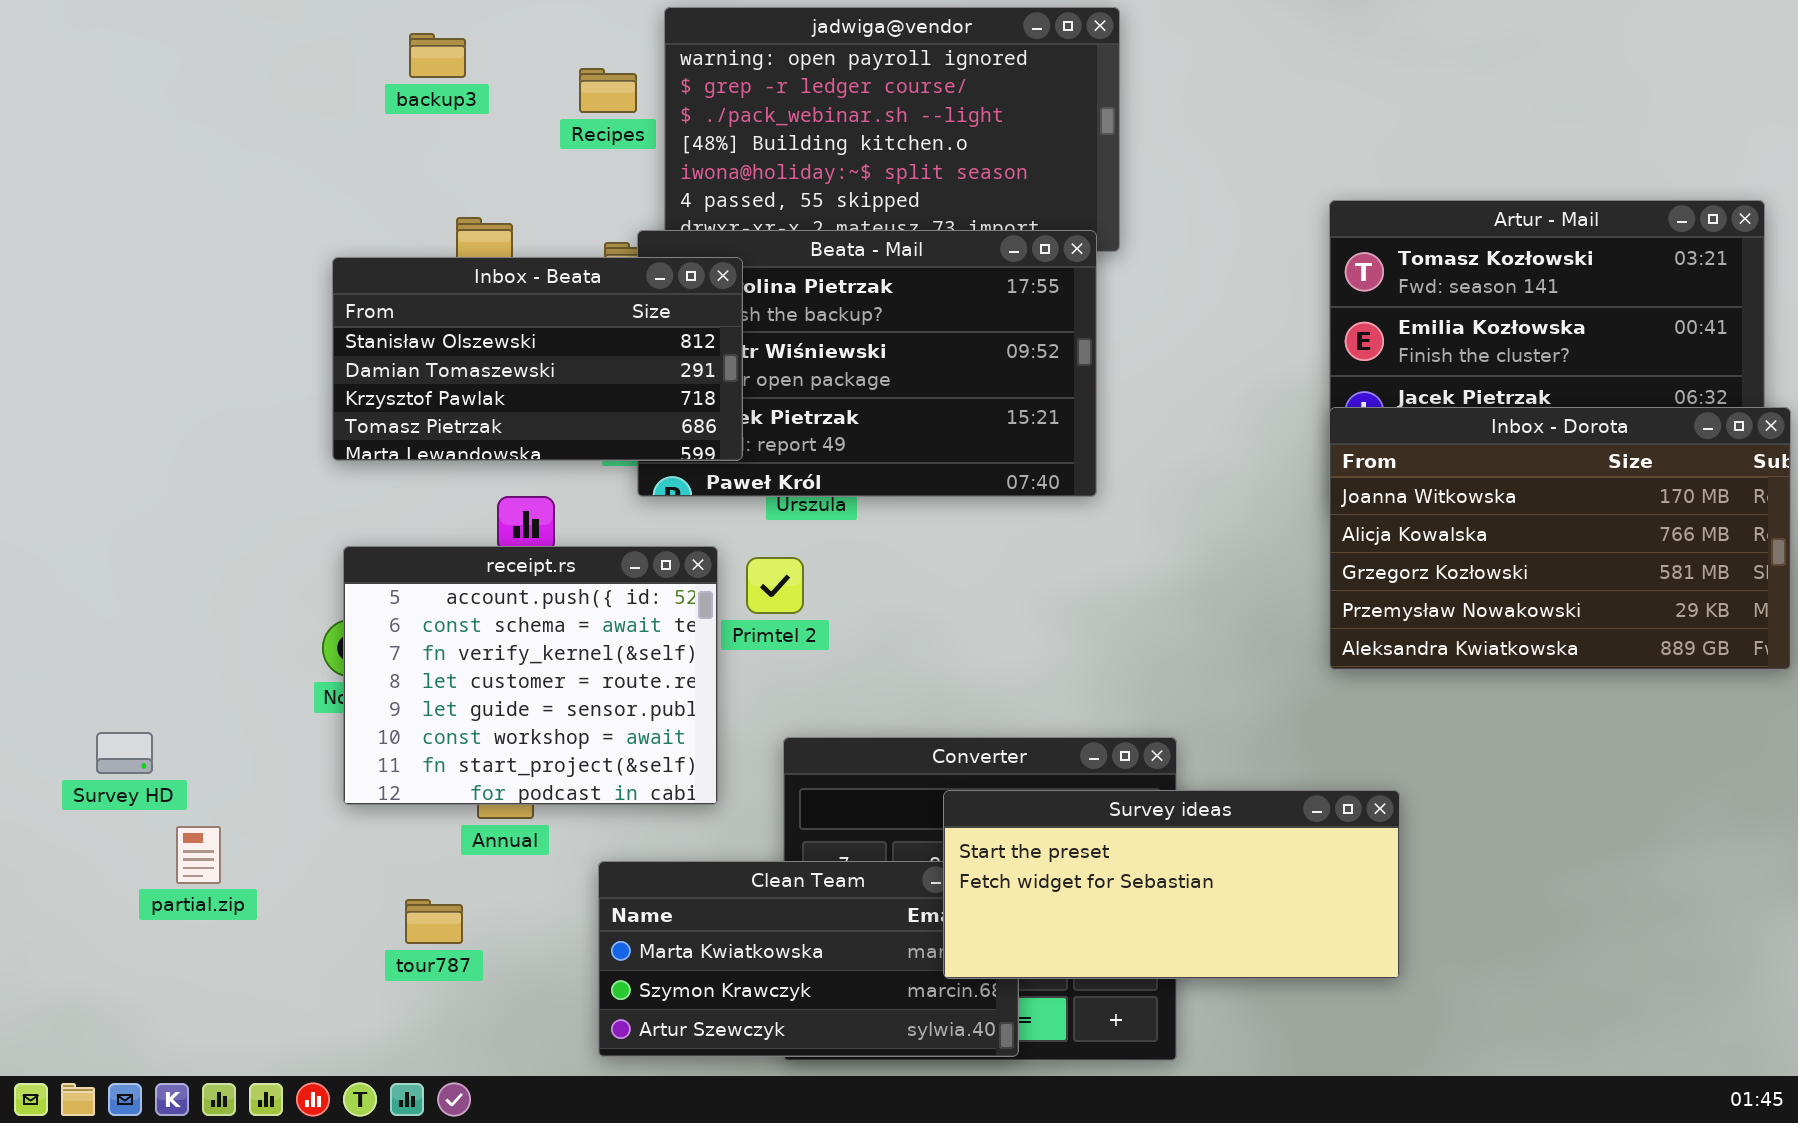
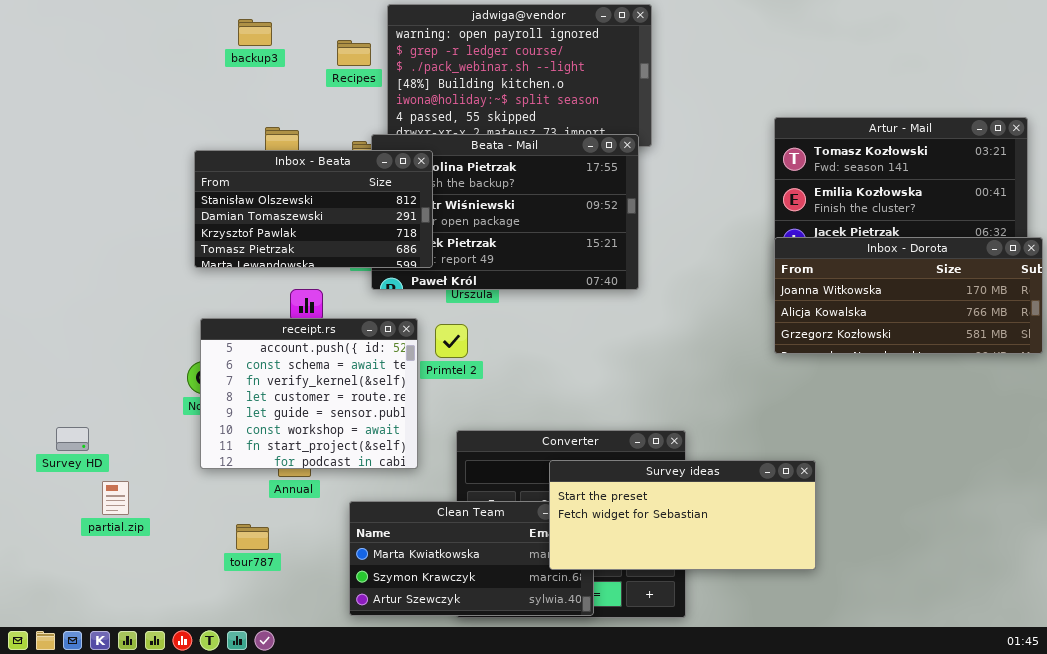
Inbox - Dorota: [1329,407,1791,670] -> [774,237,1043,354], resized

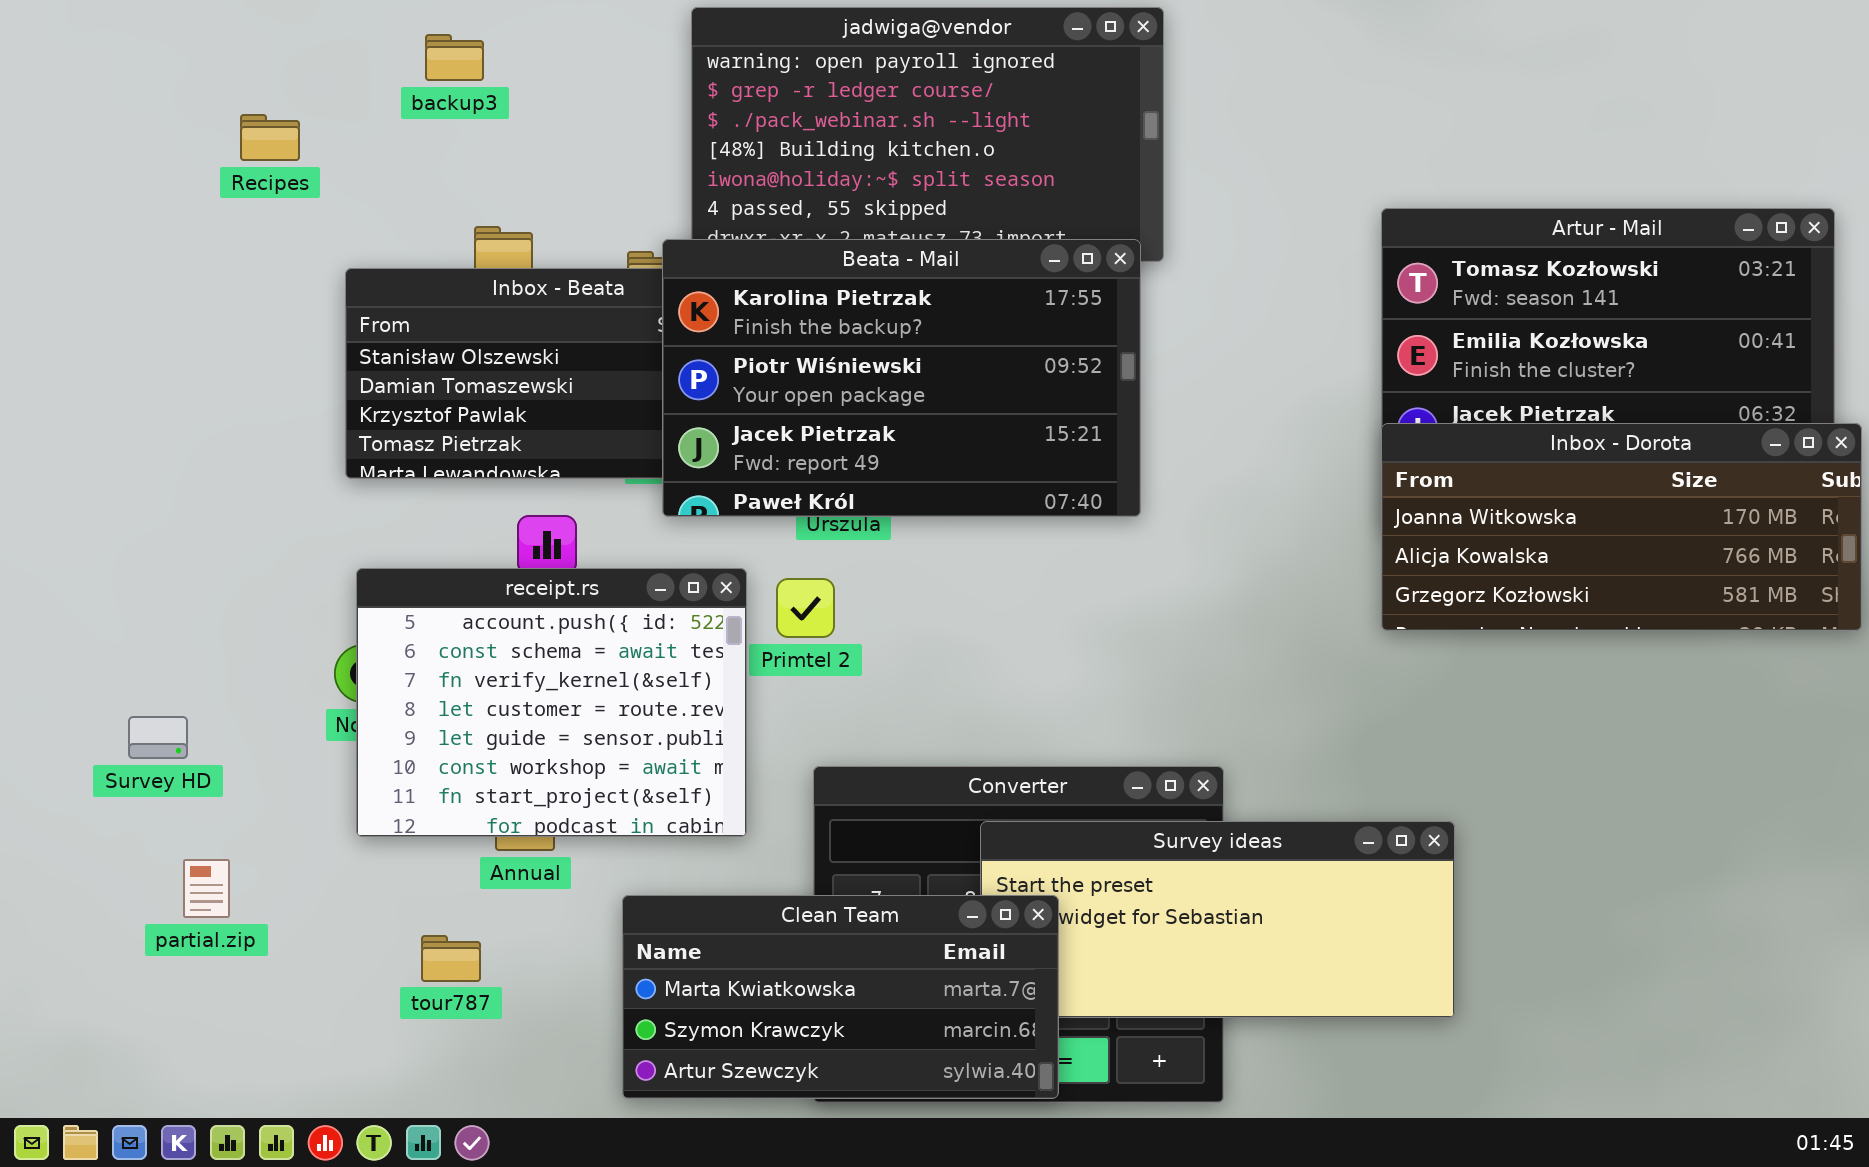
Recipes: [337,40,371,66] -> [240,114,300,161], moved
Beata - Mail: [371,134,639,290] -> [662,239,1141,517], raised
Survey HD: [56,427,89,451] -> [128,716,188,759], moved
Clean Team: [349,501,594,616] -> [622,895,1059,1099], raised

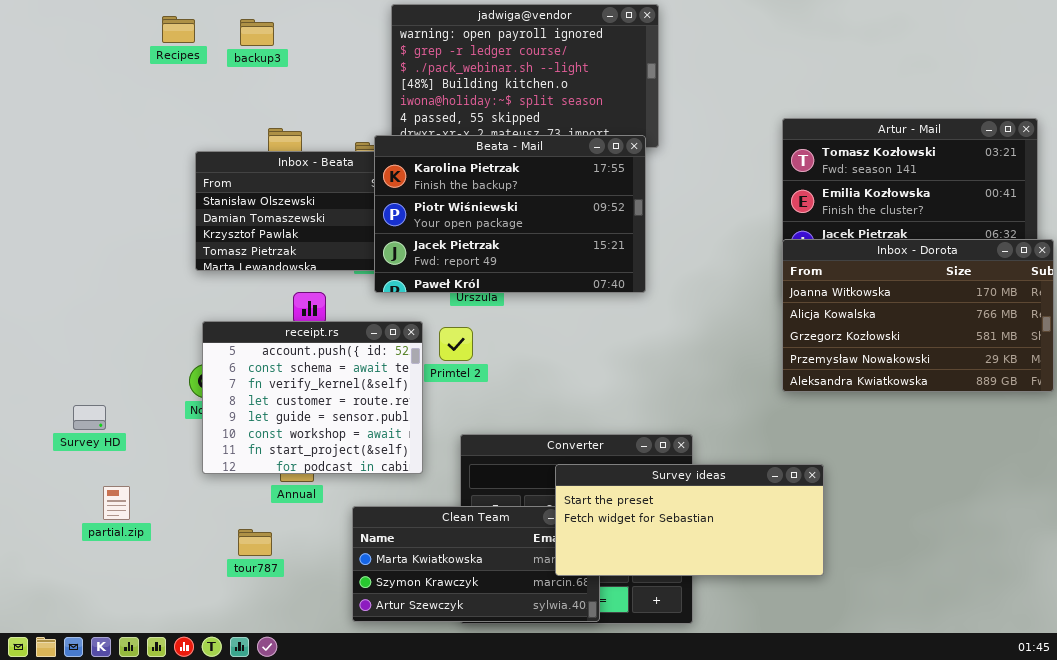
Recipes: [240,114,300,161] -> [162,16,195,43], moved
Inbox - Dorota: [1381,423,1862,631] -> [782,239,1054,392], resized
Survey ideas: [980,821,1455,1018] -> [555,464,824,576], raised

